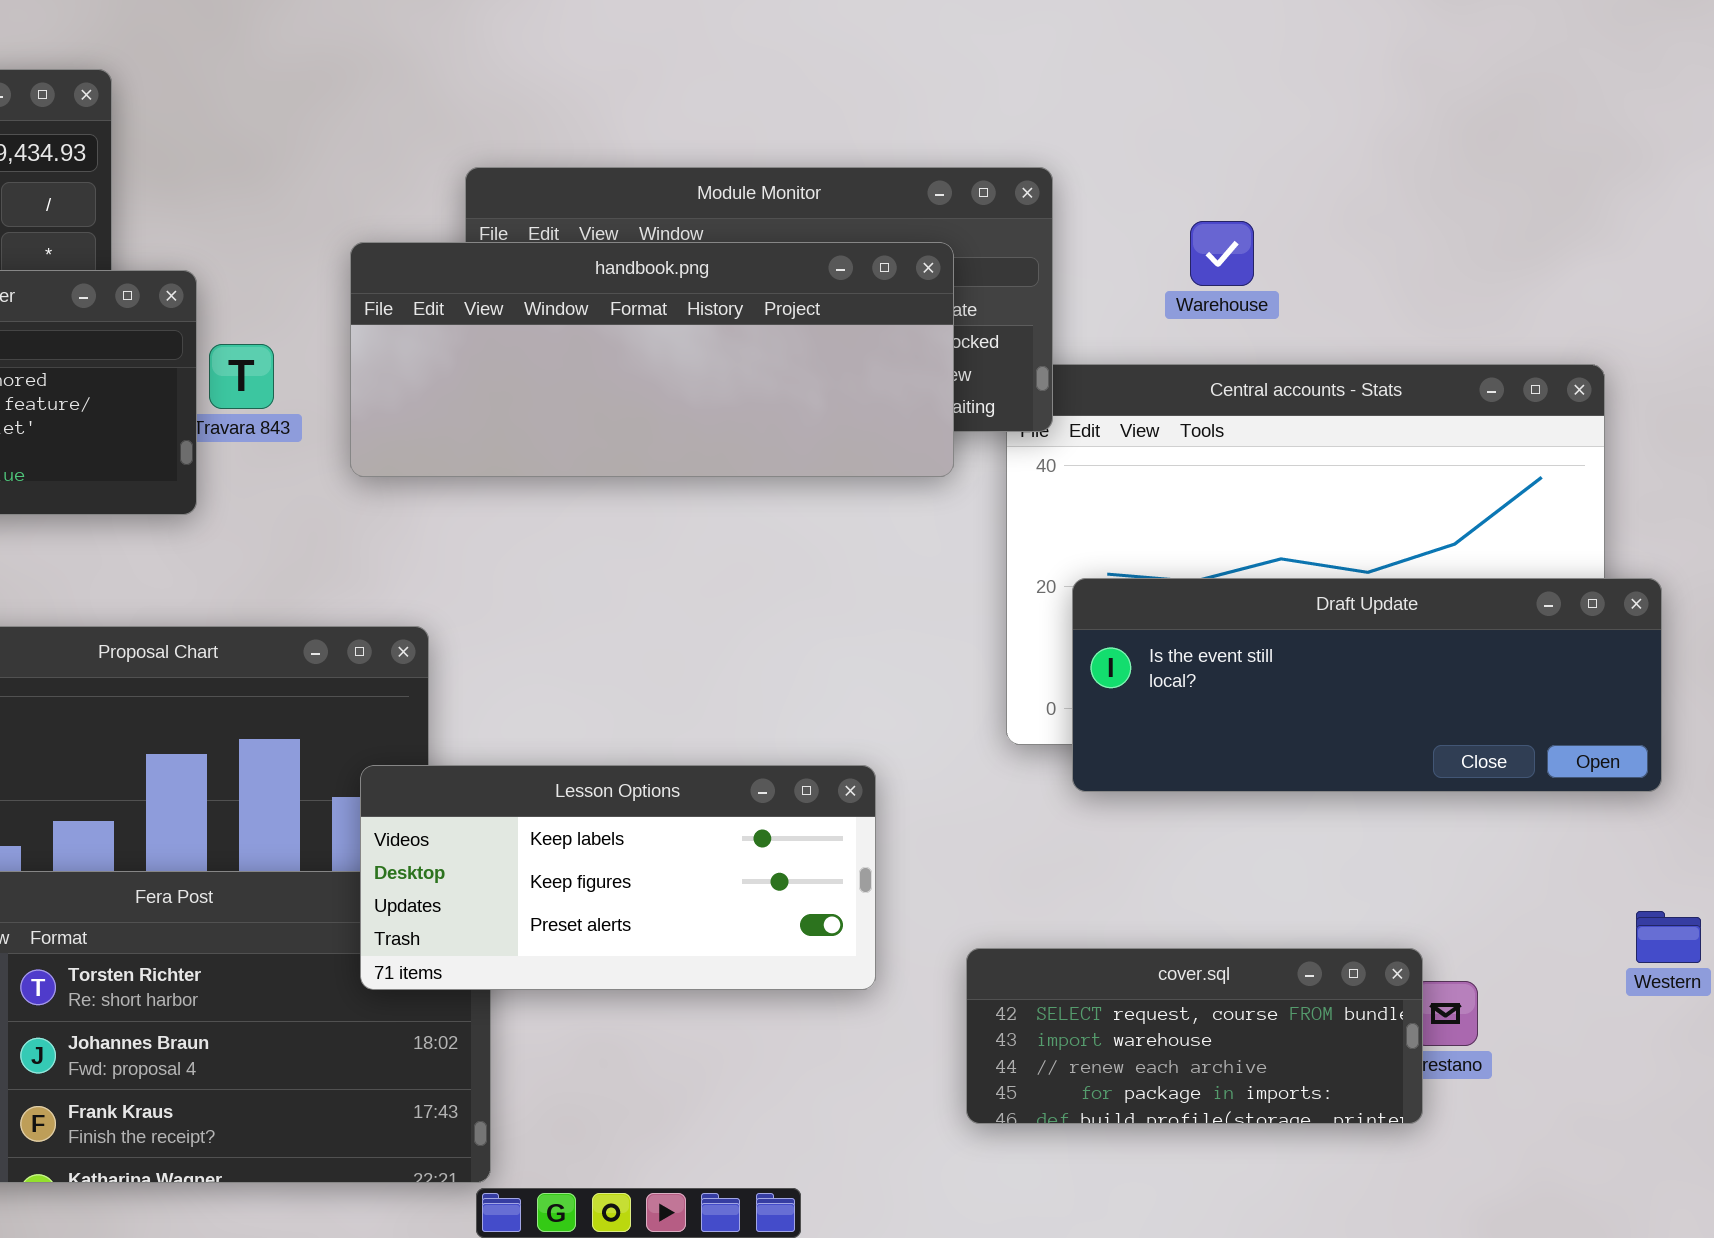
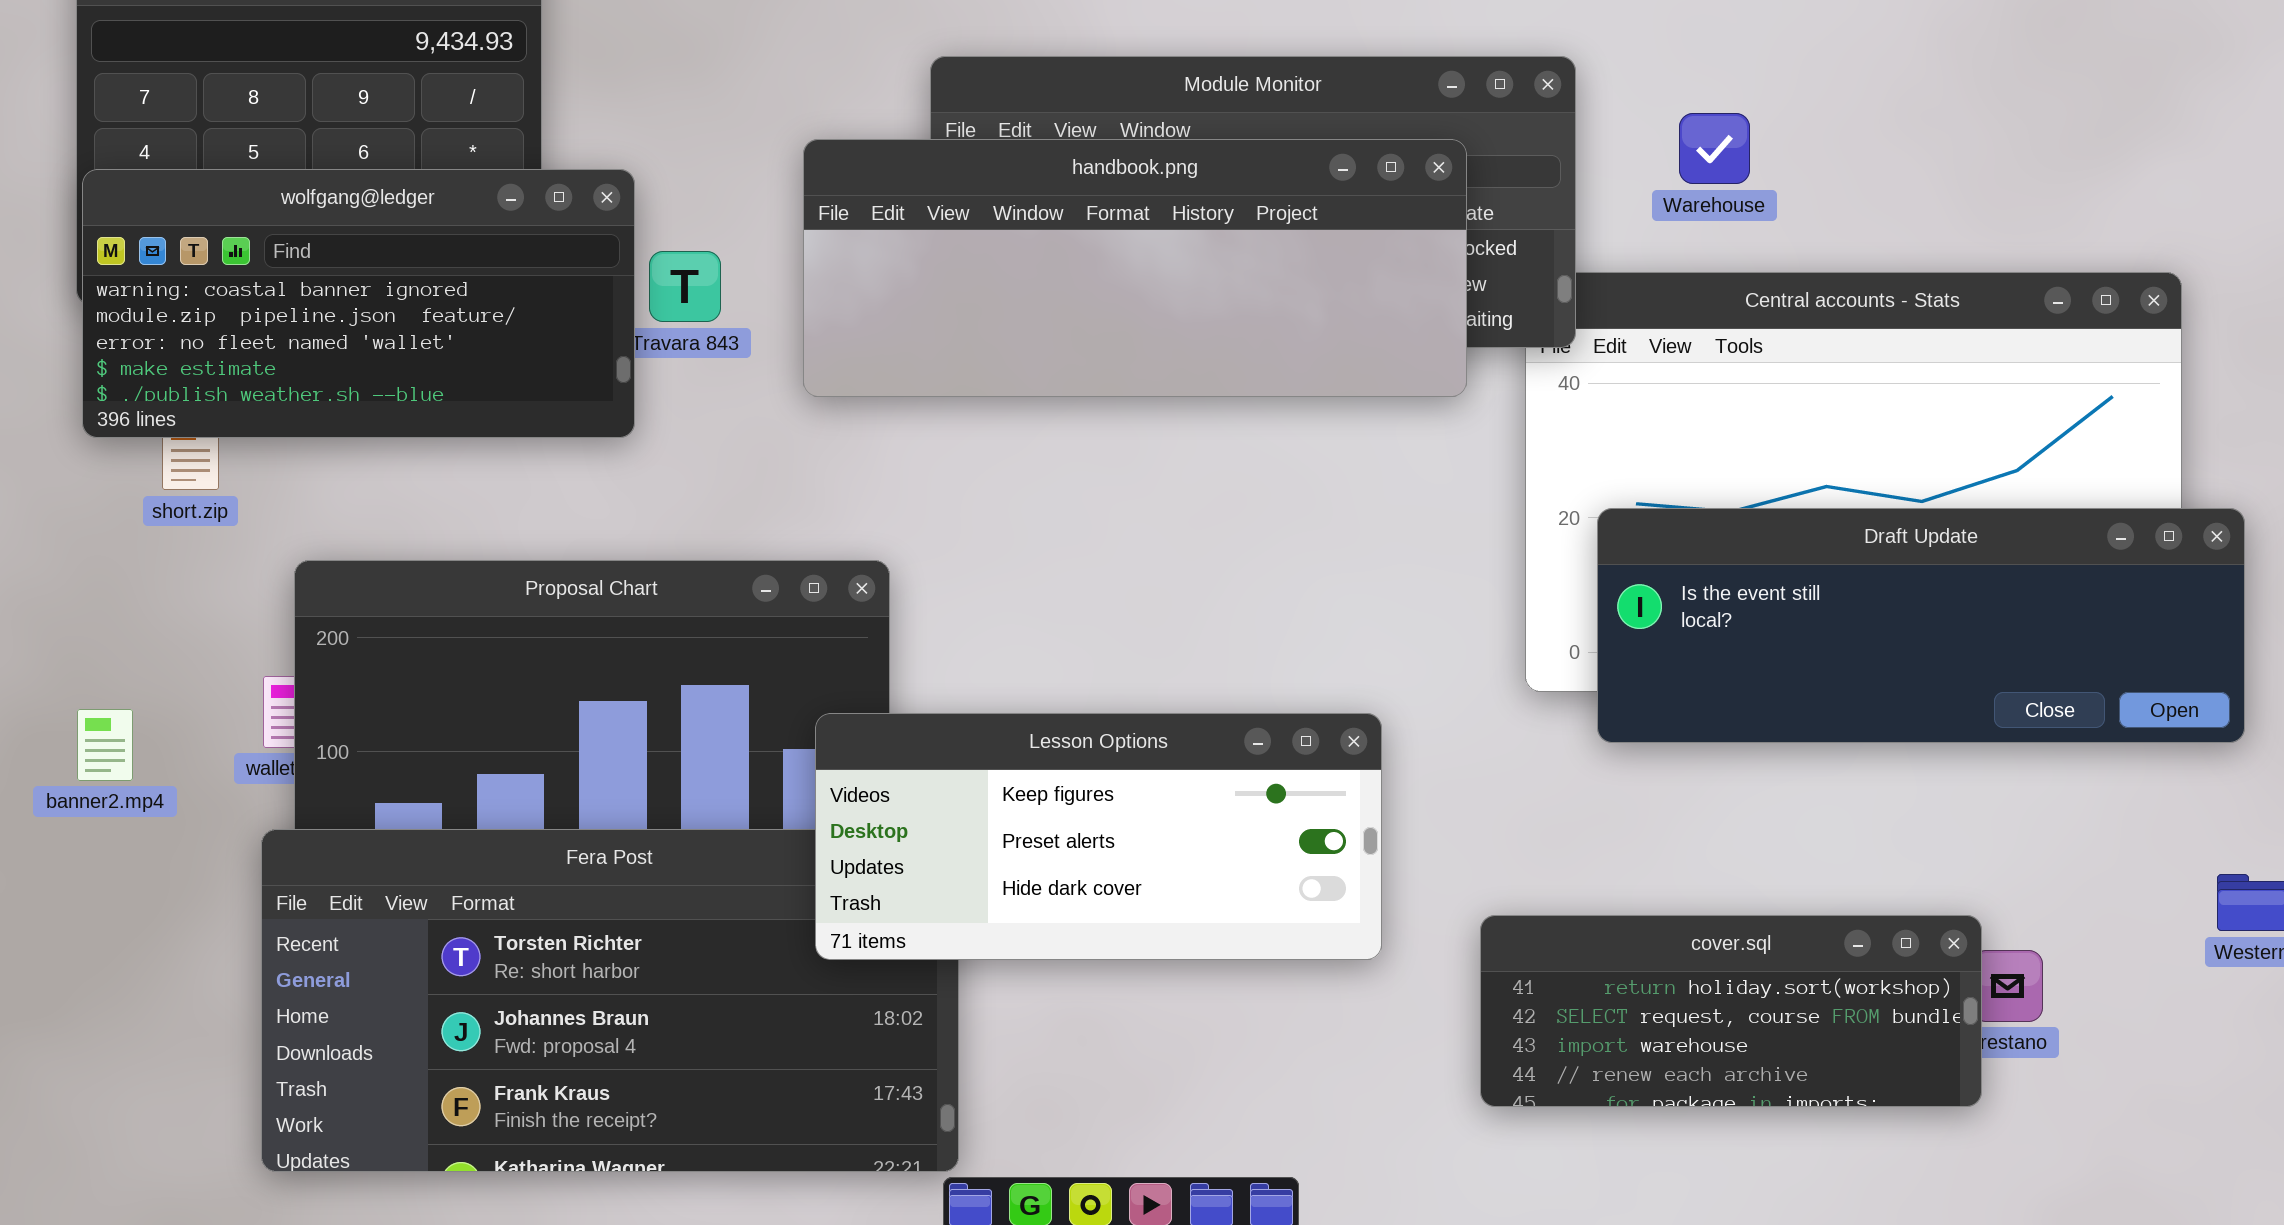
Warehouse: [1190,221,1254,286] -> [1679,113,1750,184], moved
Lesson Options: [360,765,876,990] -> [815,713,1382,960], scrolled down 1 row
cover.sql: [966,948,1423,1124] -> [1480,915,1982,1107], scrolled up 1 row

